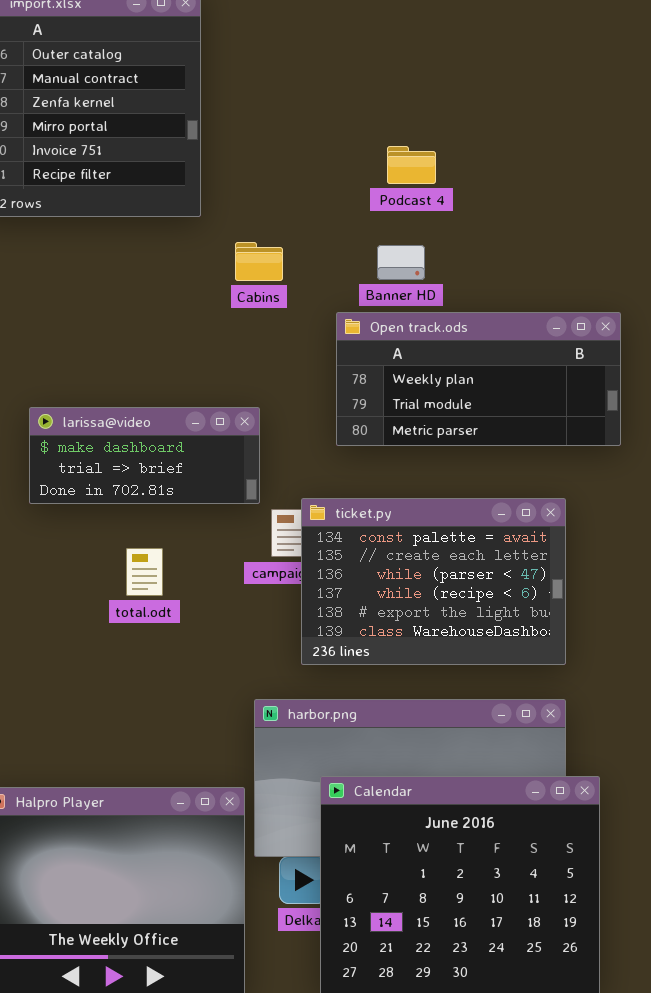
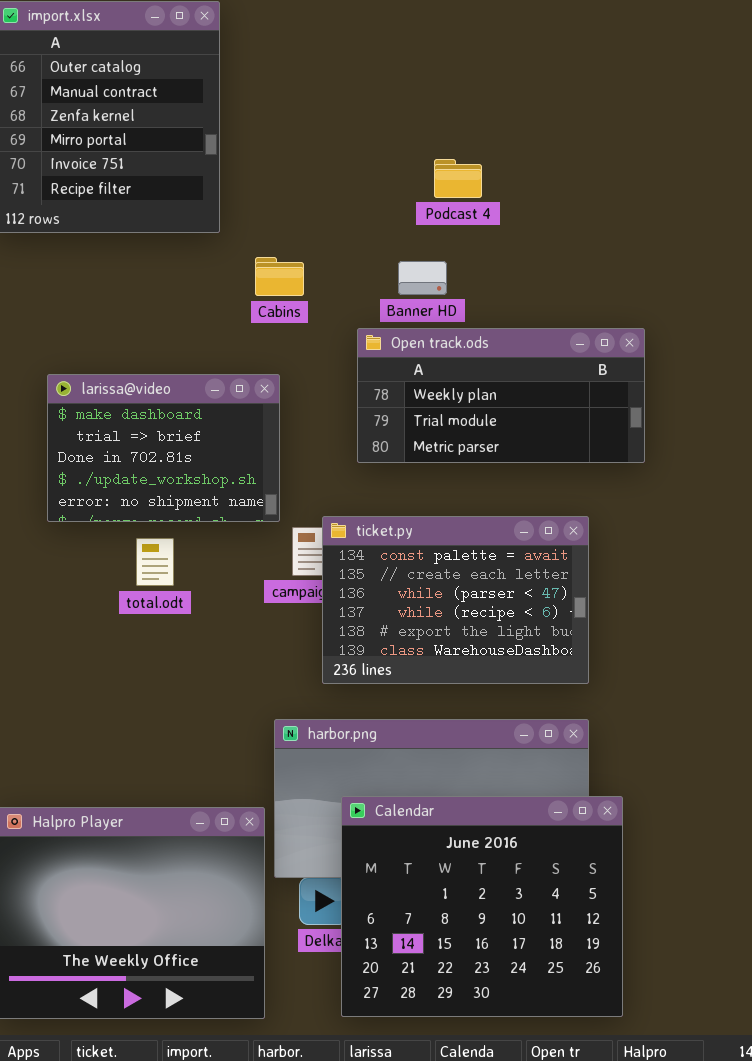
Podcast 4: [387,146,436,184] -> [434,159,482,198], moved
larissa@video: [29,407,260,504] -> [47,374,280,522], resized
total.odt: [126,548,163,596] -> [136,538,174,586], moved

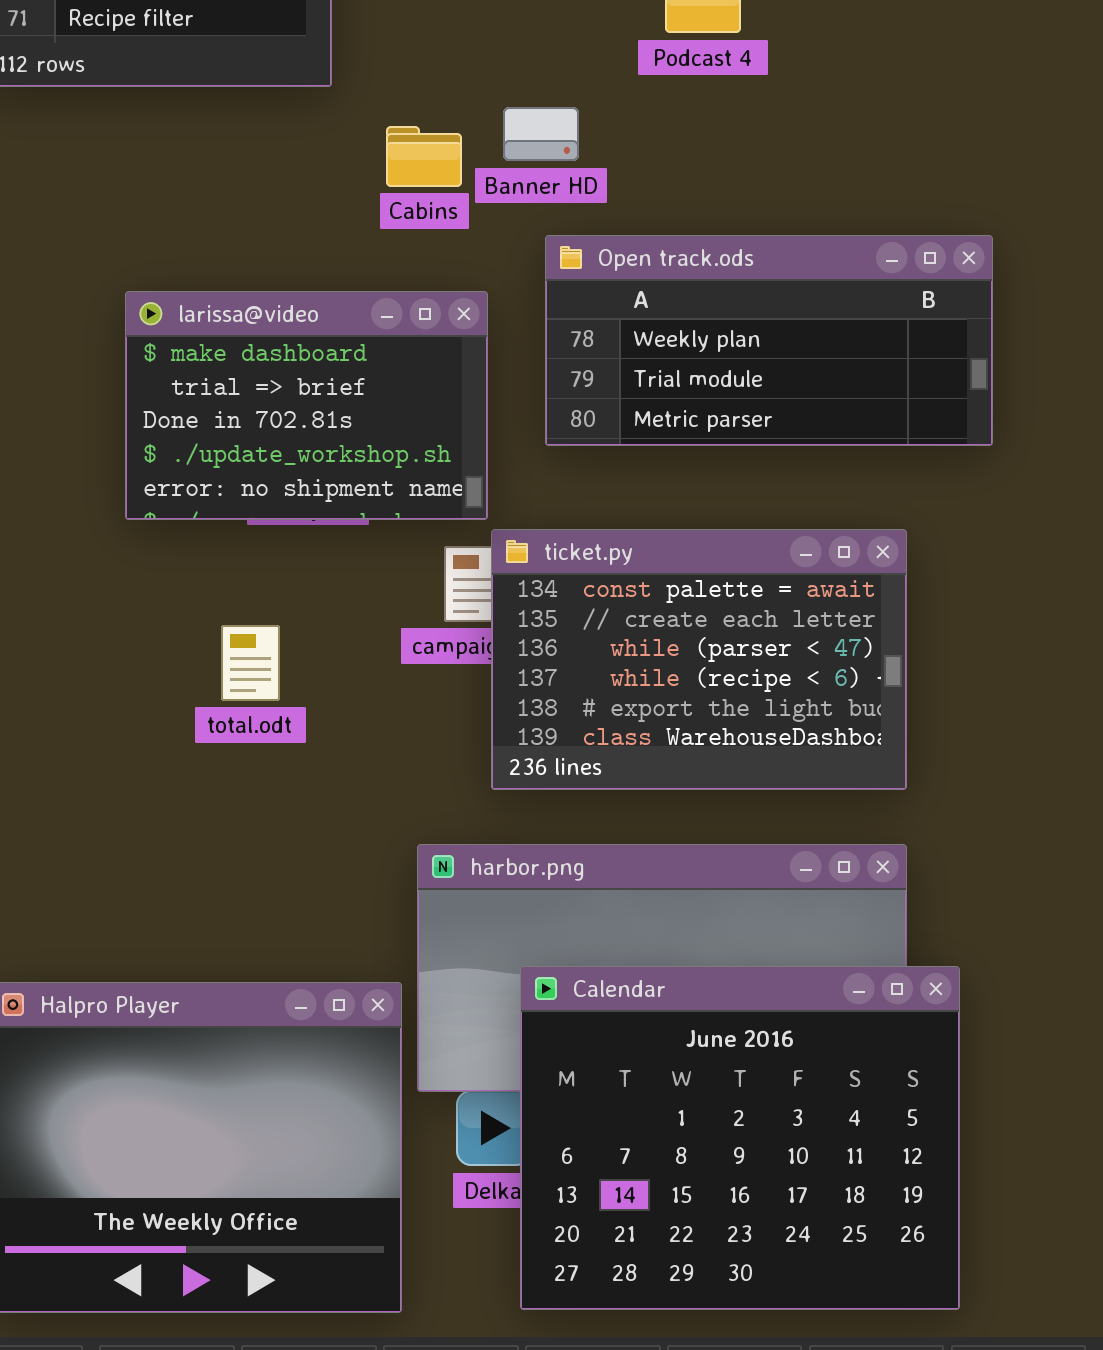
Banner HD: [398,261,447,295] -> [503,107,579,161], moved
larissa@video: [47,374,280,522] -> [125,291,488,520], moved
total.odt: [136,538,174,586] -> [221,625,280,701], moved

